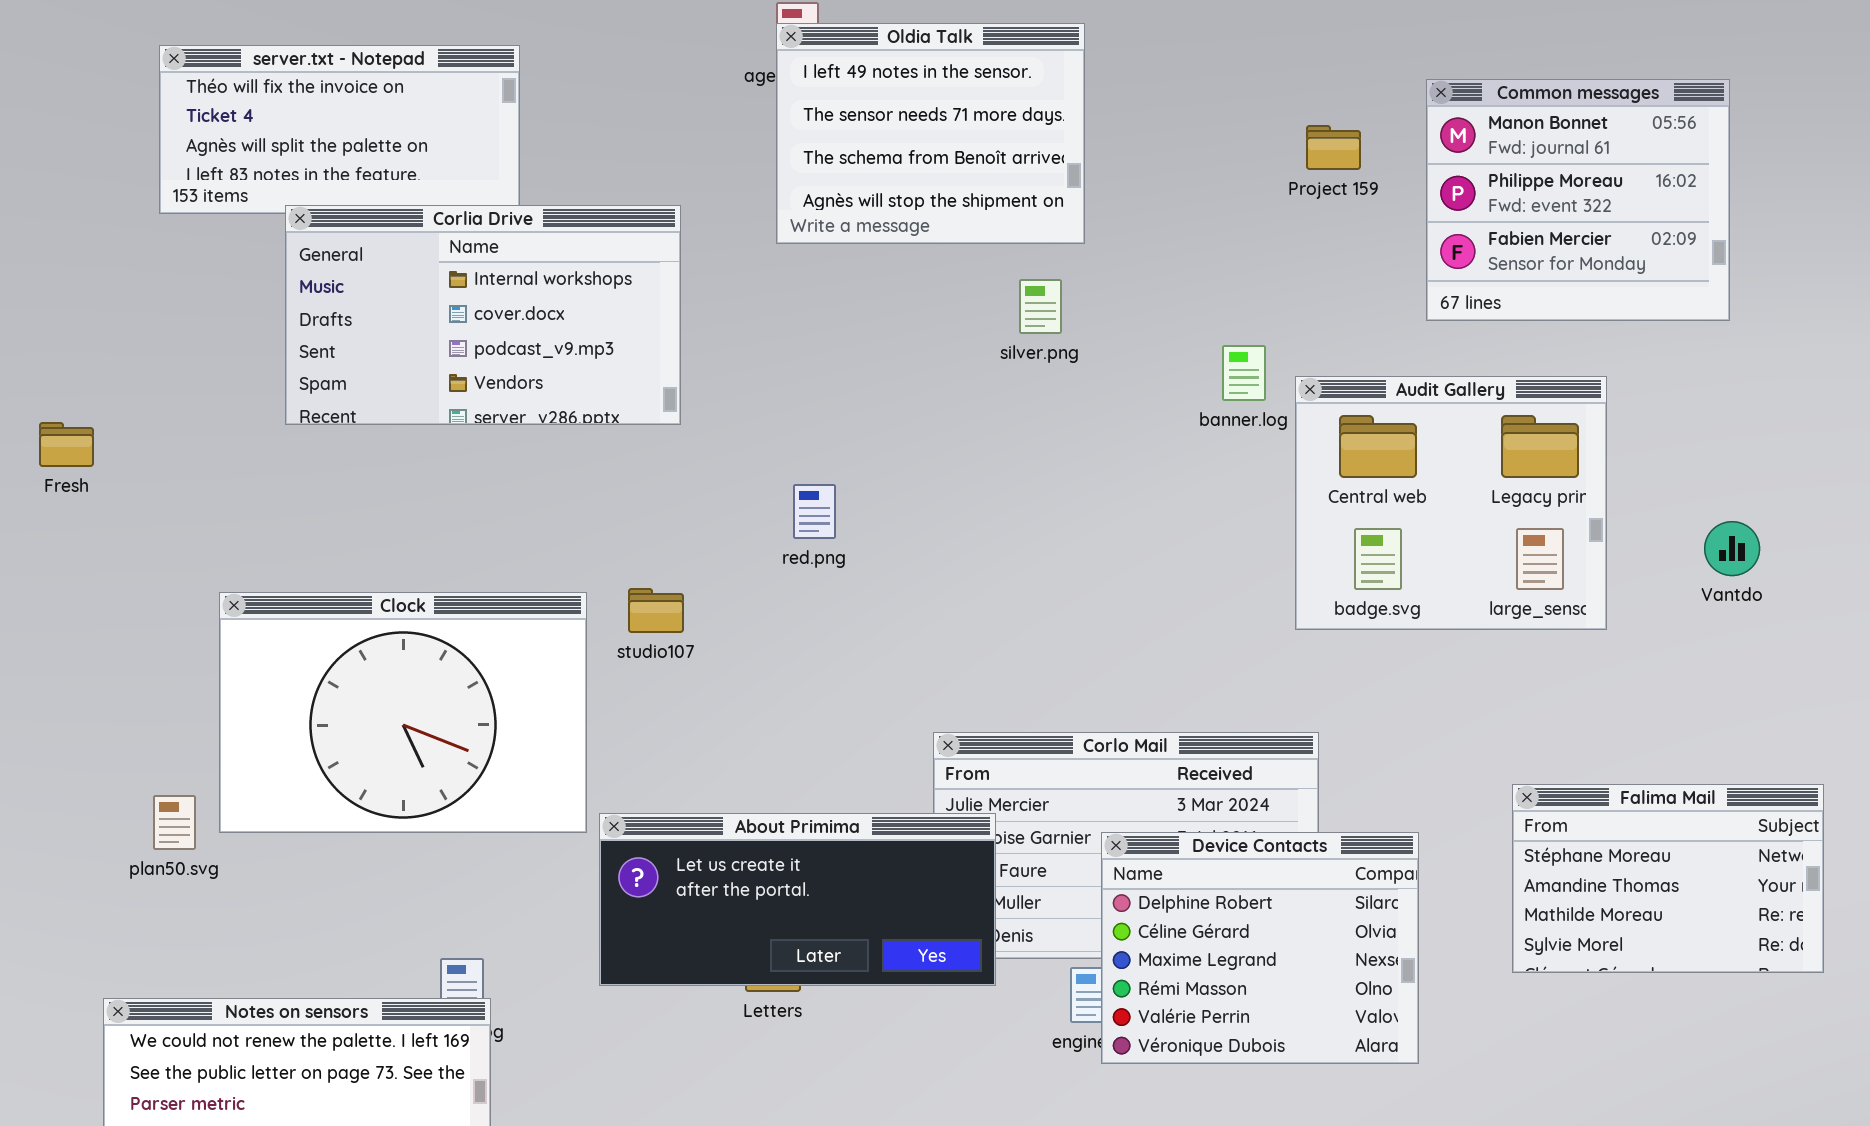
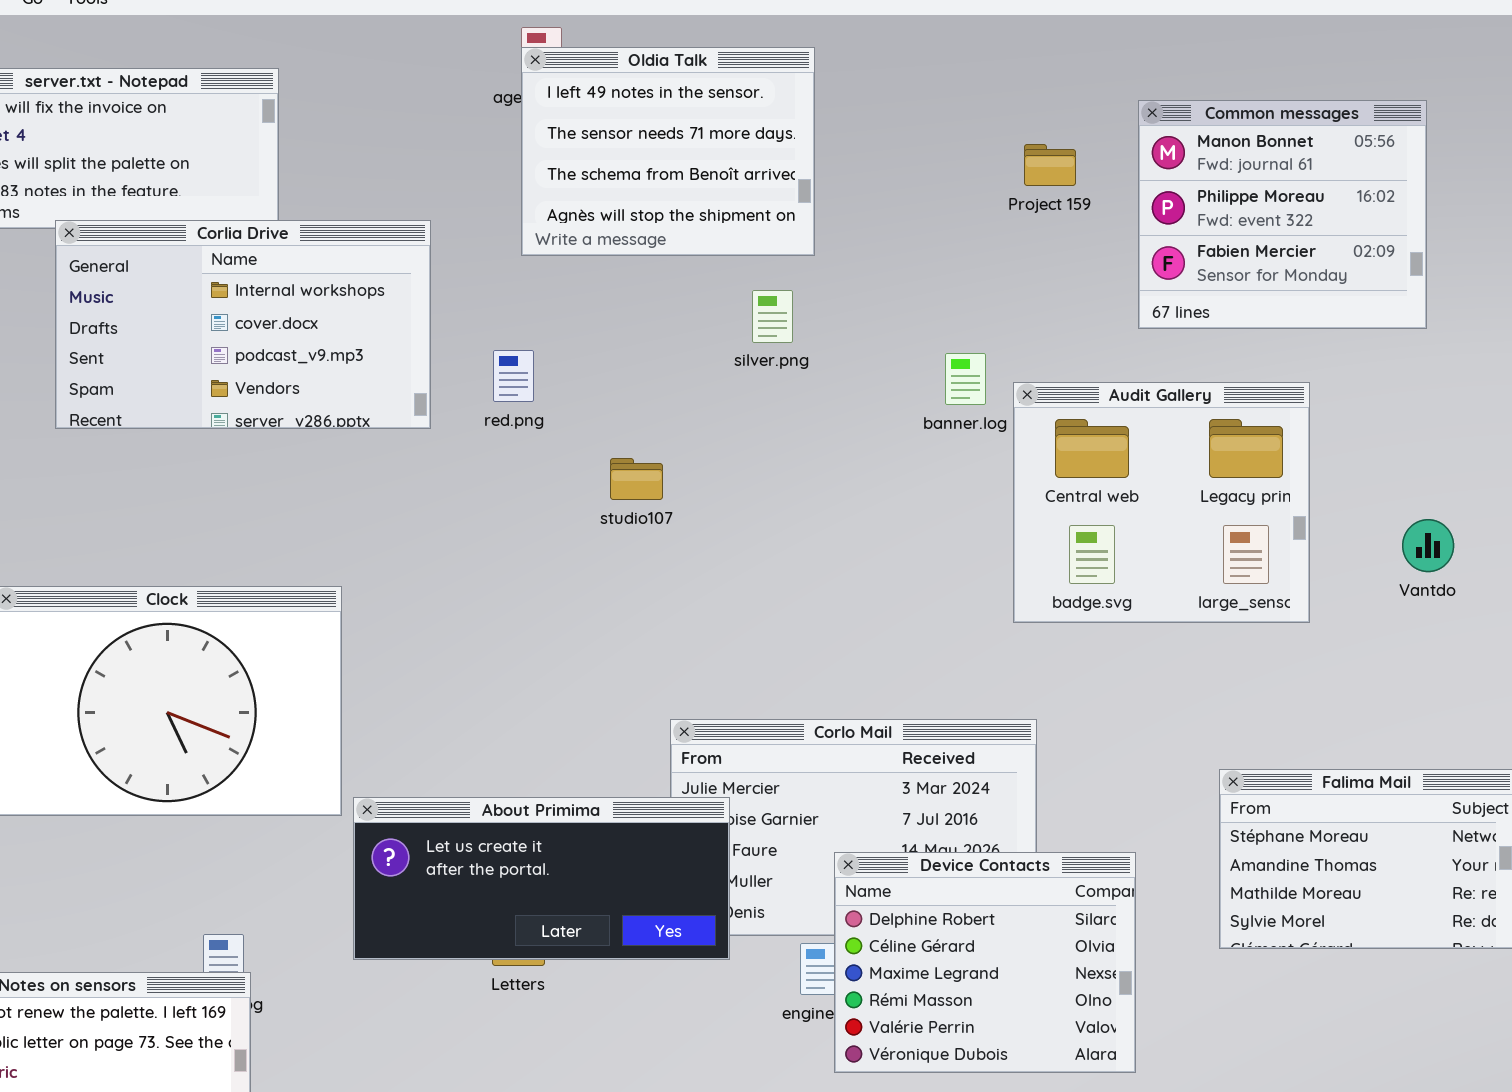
red.png: [793,484,836,539] -> [493,350,534,402], moved
studio107: [628,588,684,633] -> [610,458,663,500], moved
Device Contacts: [1101,832,1419,1064] -> [834,852,1136,1073], moved

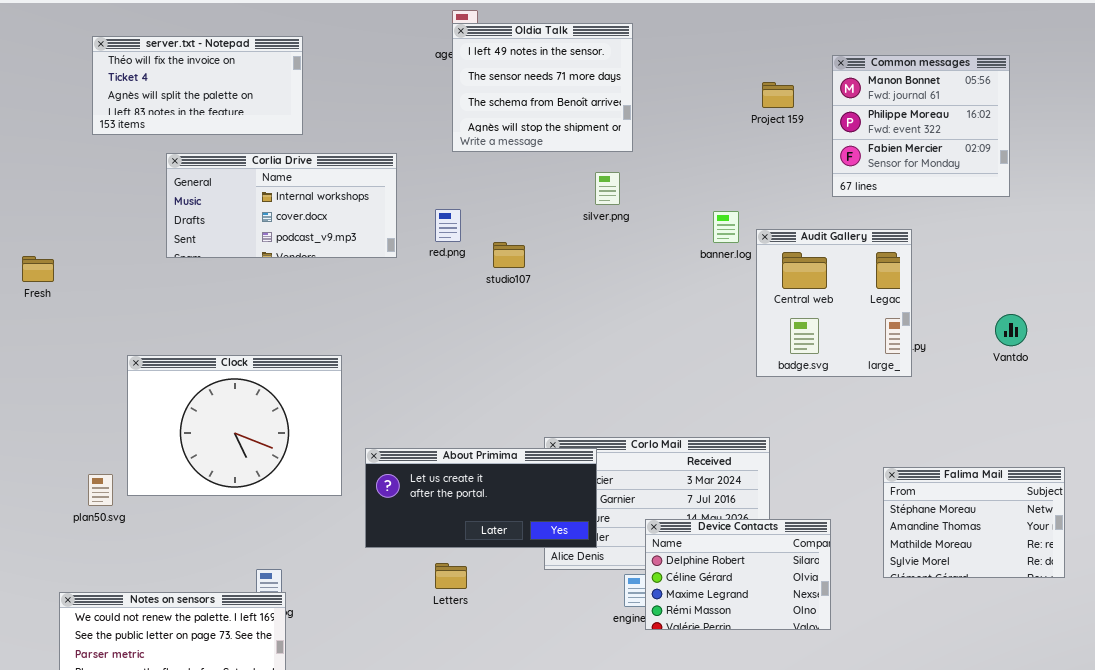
Corlia Drive: [55,220,431,429] -> [166,153,397,258], resized
Audit Gallery: [1013,382,1310,623] -> [756,229,912,377], resized
studio107: [610,458,663,500] -> [493,242,525,268], moved
About Primima: [353,797,730,960] -> [365,448,597,548], moved
Device Contacts: [834,852,1136,1073] -> [645,519,831,630], resized

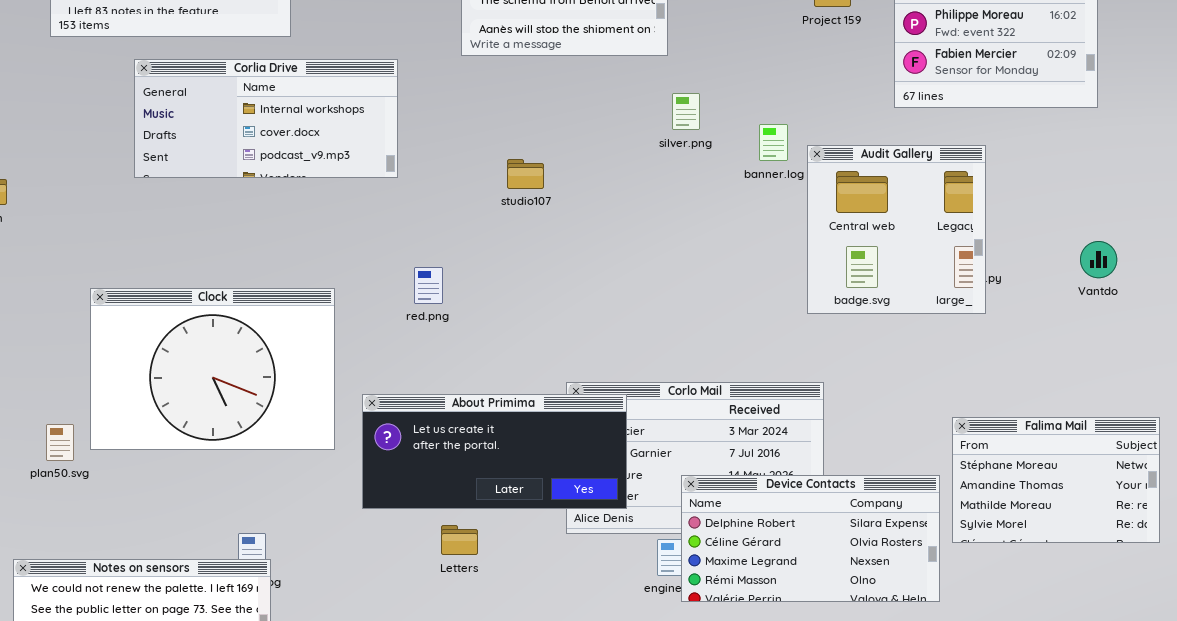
silver.png: [595,172,620,205] -> [672,93,700,130], moved
red.png: [435,209,461,242] -> [414,267,443,304], moved
Device Contacts: [645,519,831,630] -> [681,475,940,602], resized

